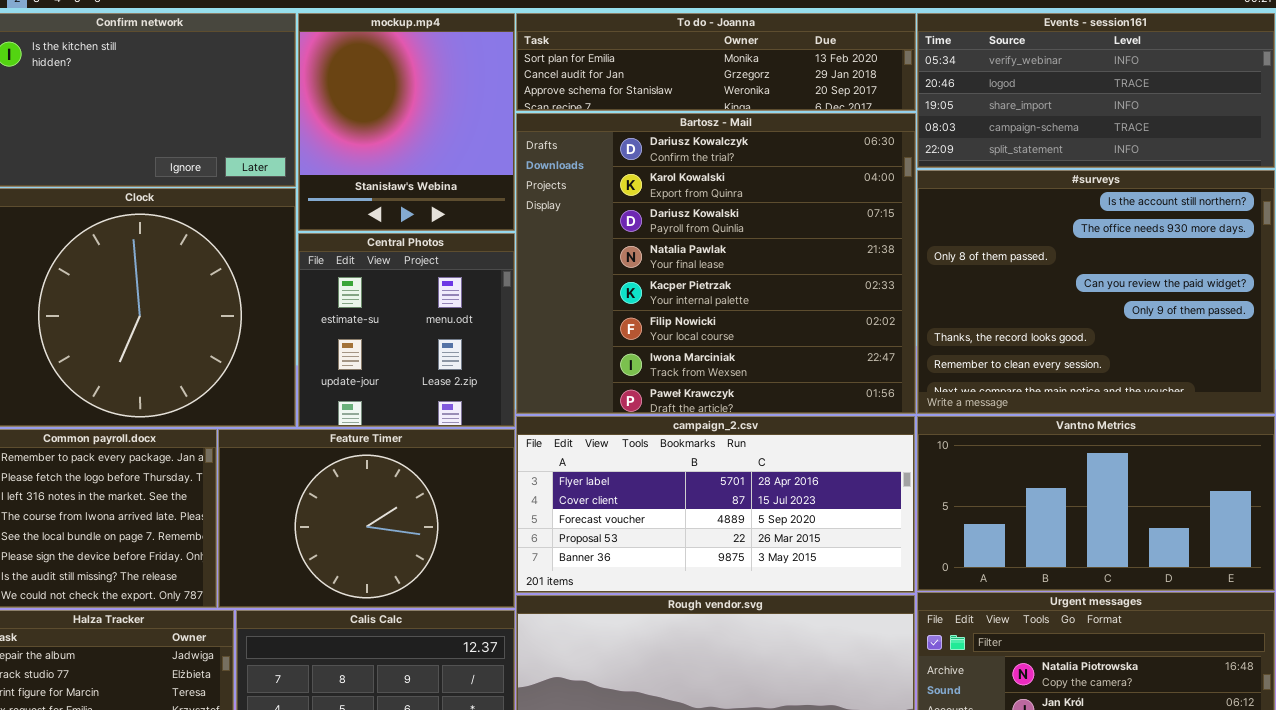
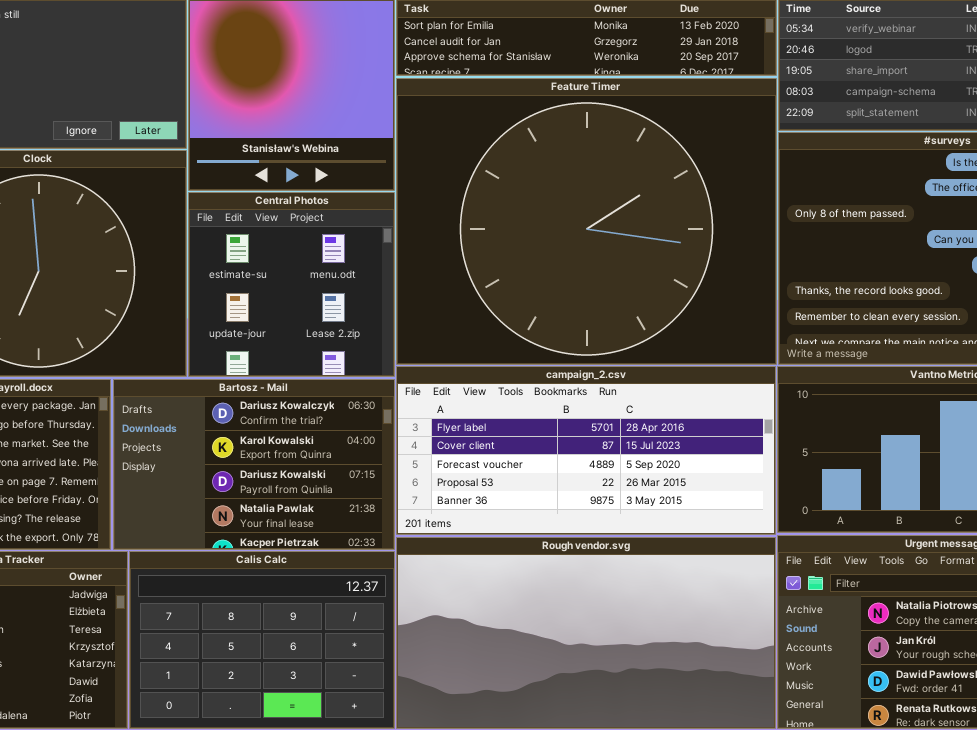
Bartosz - Mail: [516,113,916,414] -> [113,379,395,550], moved, resized
Feature Timer: [218,429,515,608] -> [396,78,777,365], moved, resized

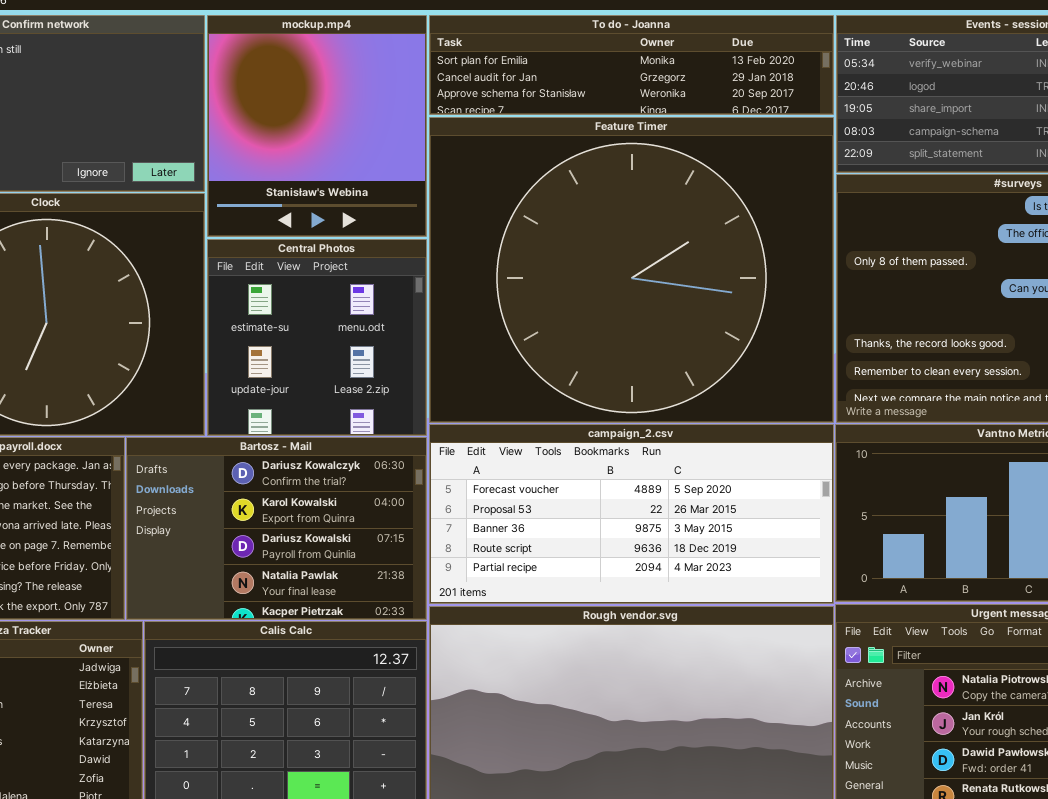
campaign_2.csv: [396,366,776,535] -> [429,424,834,604], scrolled down 2 rows

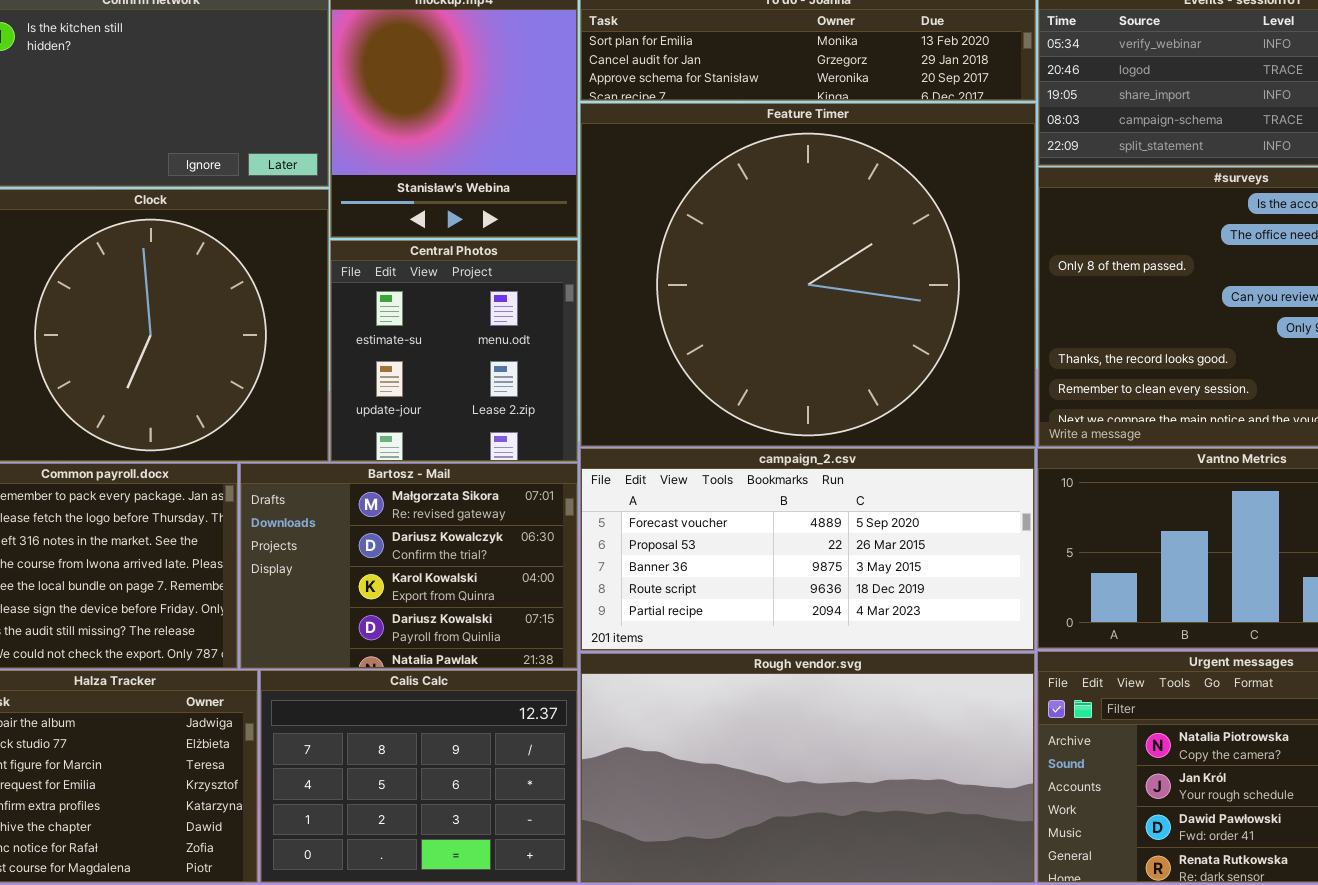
Bartosz - Mail: [126,437,427,620] -> [240,463,578,669], scrolled up 1 row

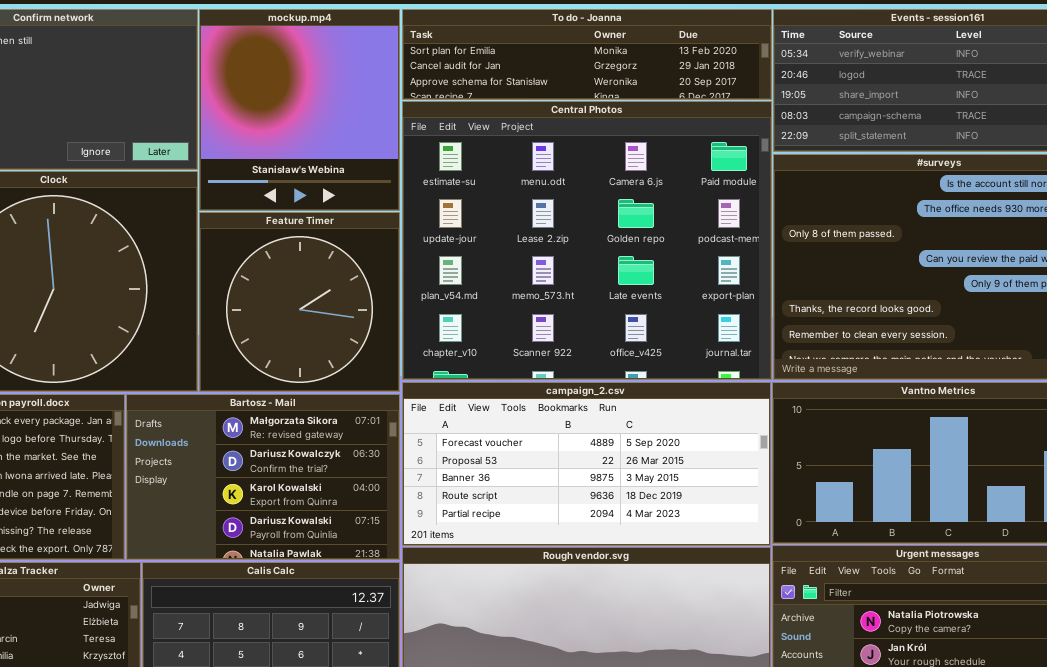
Feature Timer: [580,103,1036,447] -> [199,212,400,392], moved, resized
Central Photos: [330,240,578,462] -> [402,101,772,380], moved, resized

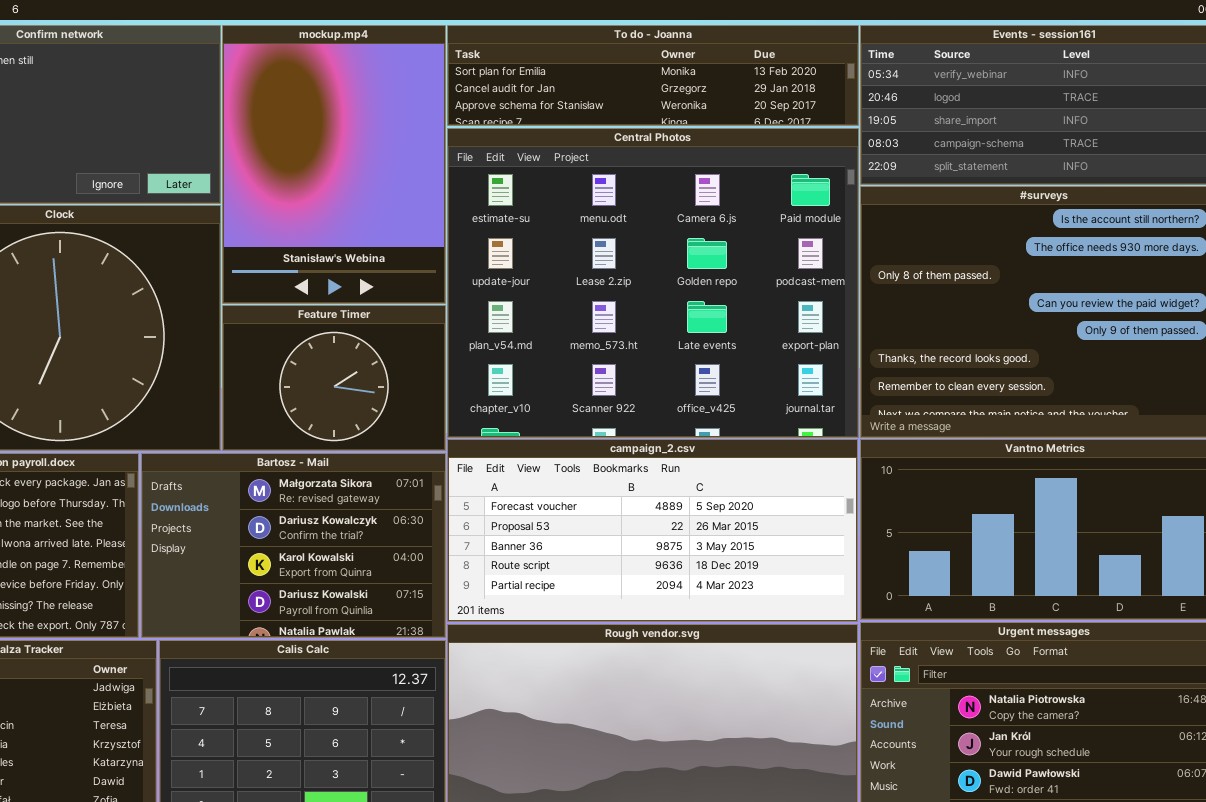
mockup.mp4: [199,9,400,211] -> [222,25,446,304], resized
Feature Timer: [199,212,400,392] -> [222,305,446,451], resized

